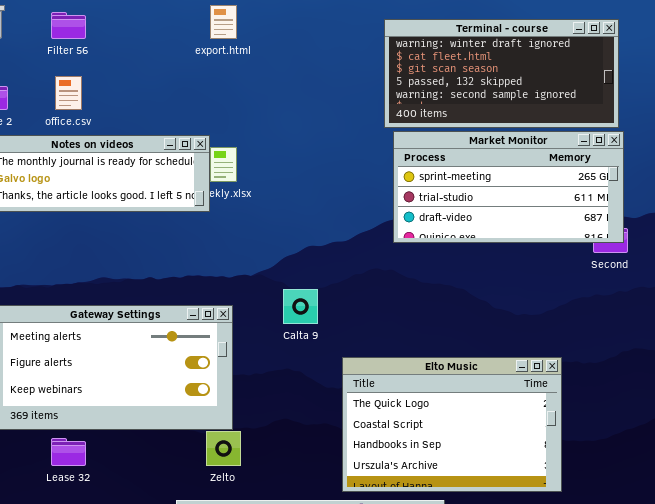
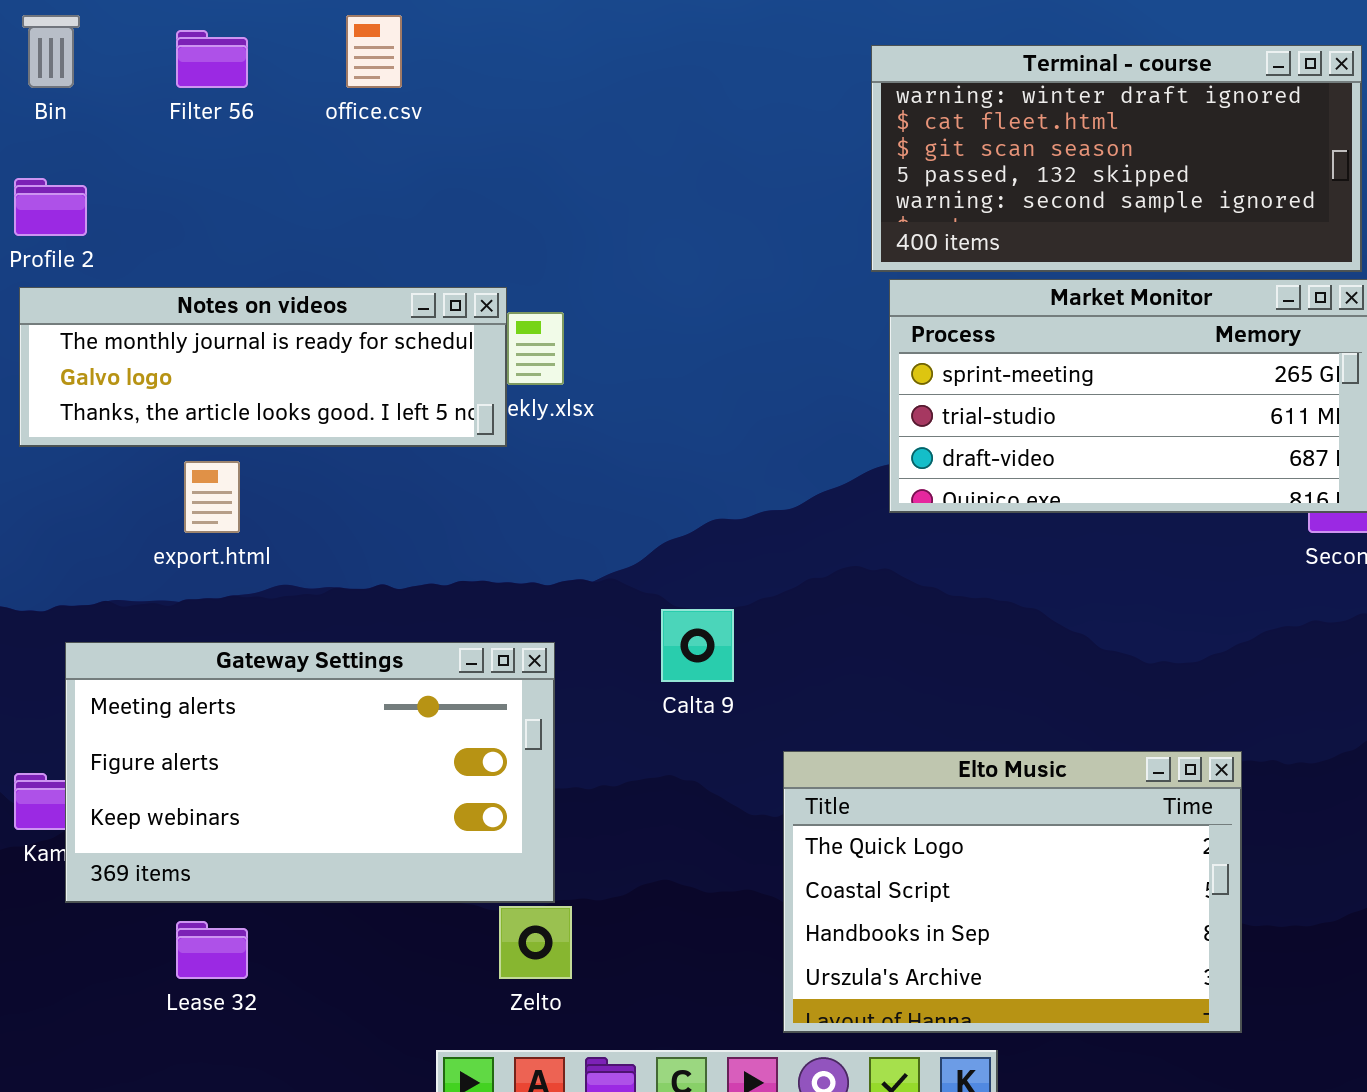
export.html: [210,5,237,39] -> [184,461,240,533], moved
office.csv: [55,76,82,110] -> [346,15,402,88], moved

